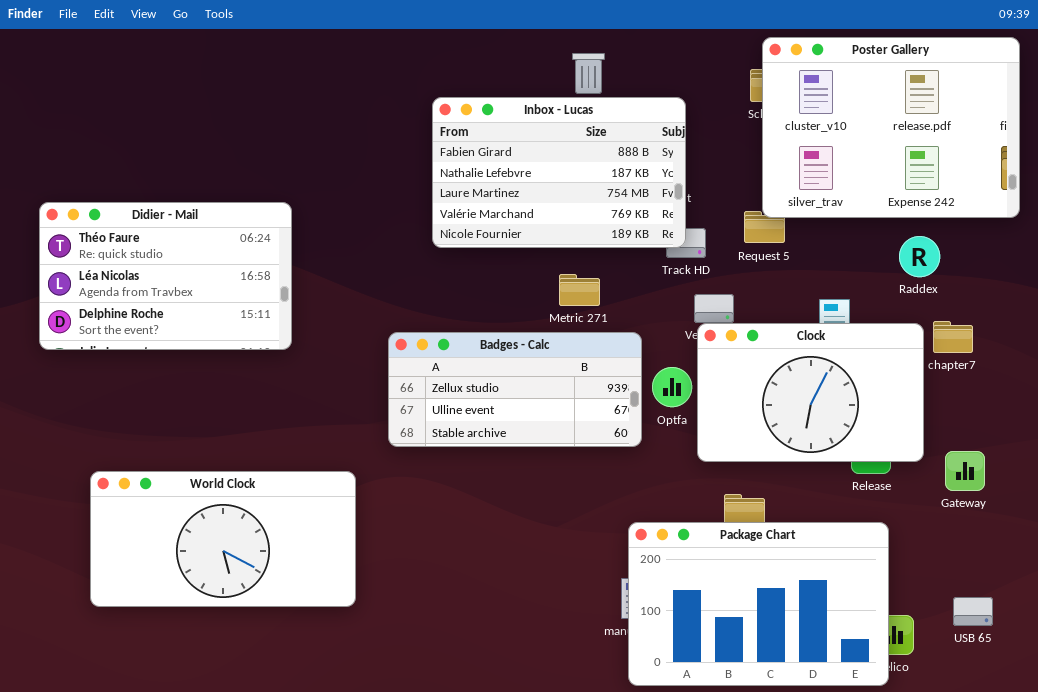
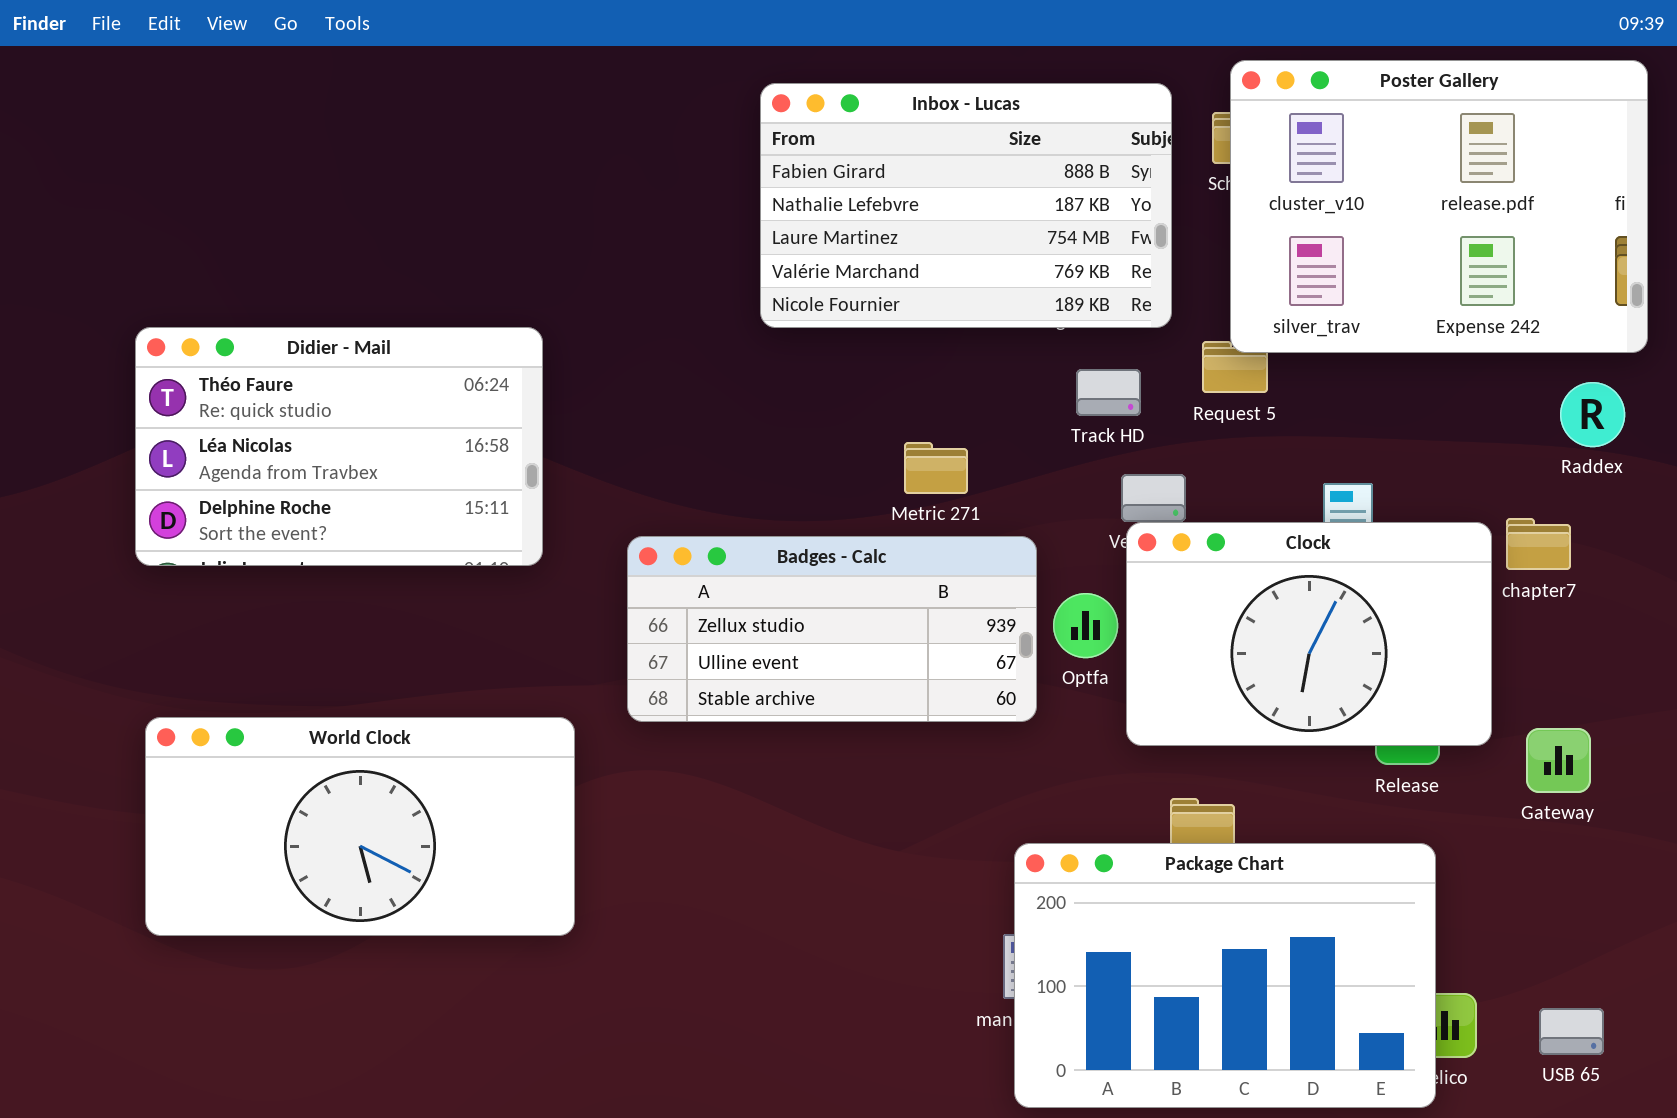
Inbox - Lucas: [432,97,686,248] -> [760,83,1172,328], moved
Didier - Mail: [39,202,292,350] -> [135,327,543,566], moved
Raddex: [899,236,940,277] -> [1560,382,1625,447], moved
World Clock: [90,471,356,607] -> [145,717,575,936], moved
USB 65: [953,597,993,626] -> [1539,1008,1604,1055], moved

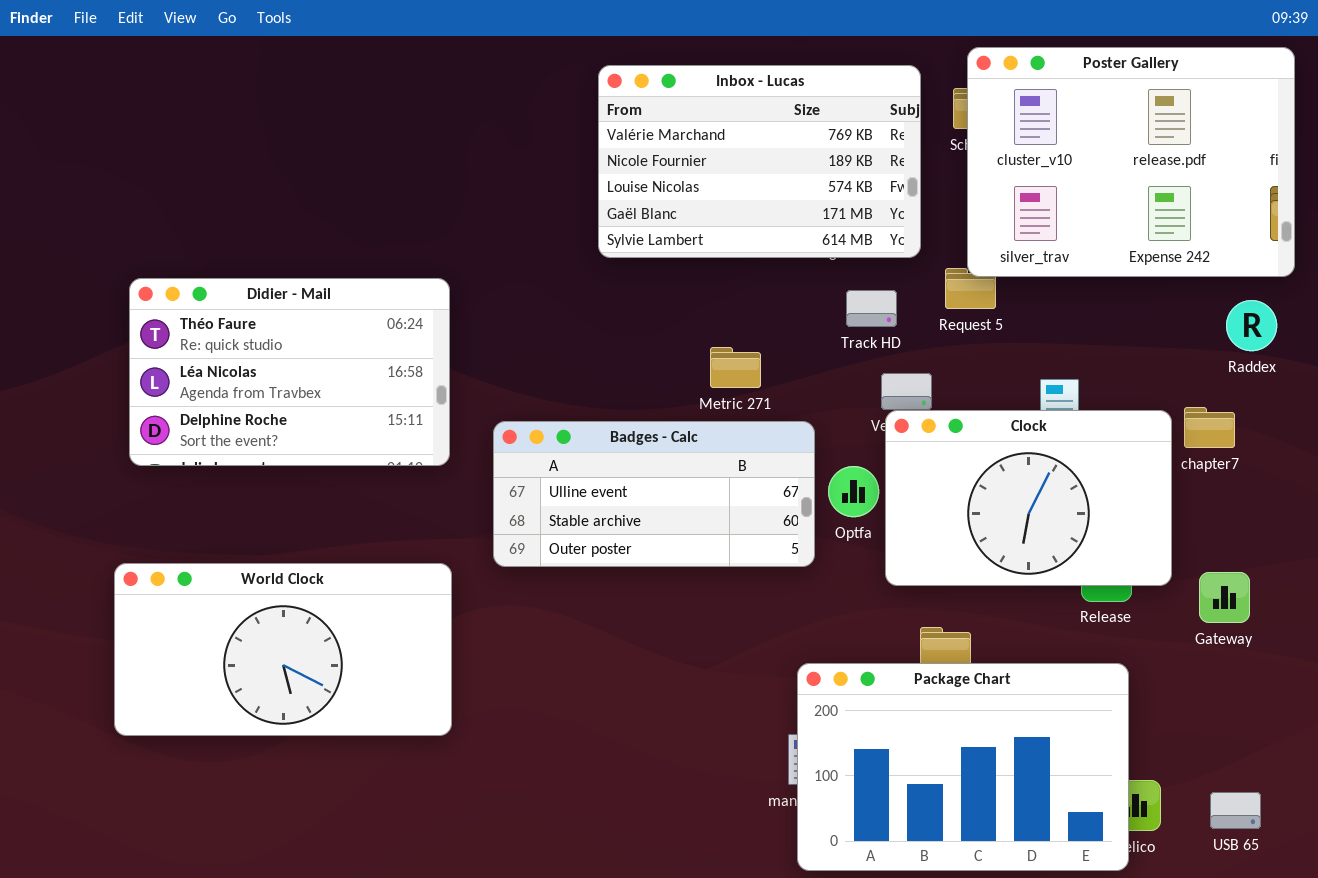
Inbox - Lucas: [760,83,1172,328] -> [598,65,921,258], scrolled down 3 rows
Didier - Mail: [135,327,543,566] -> [129,278,450,466], moved
Badges - Calc: [627,536,1037,722] -> [493,421,815,567], scrolled down 1 row

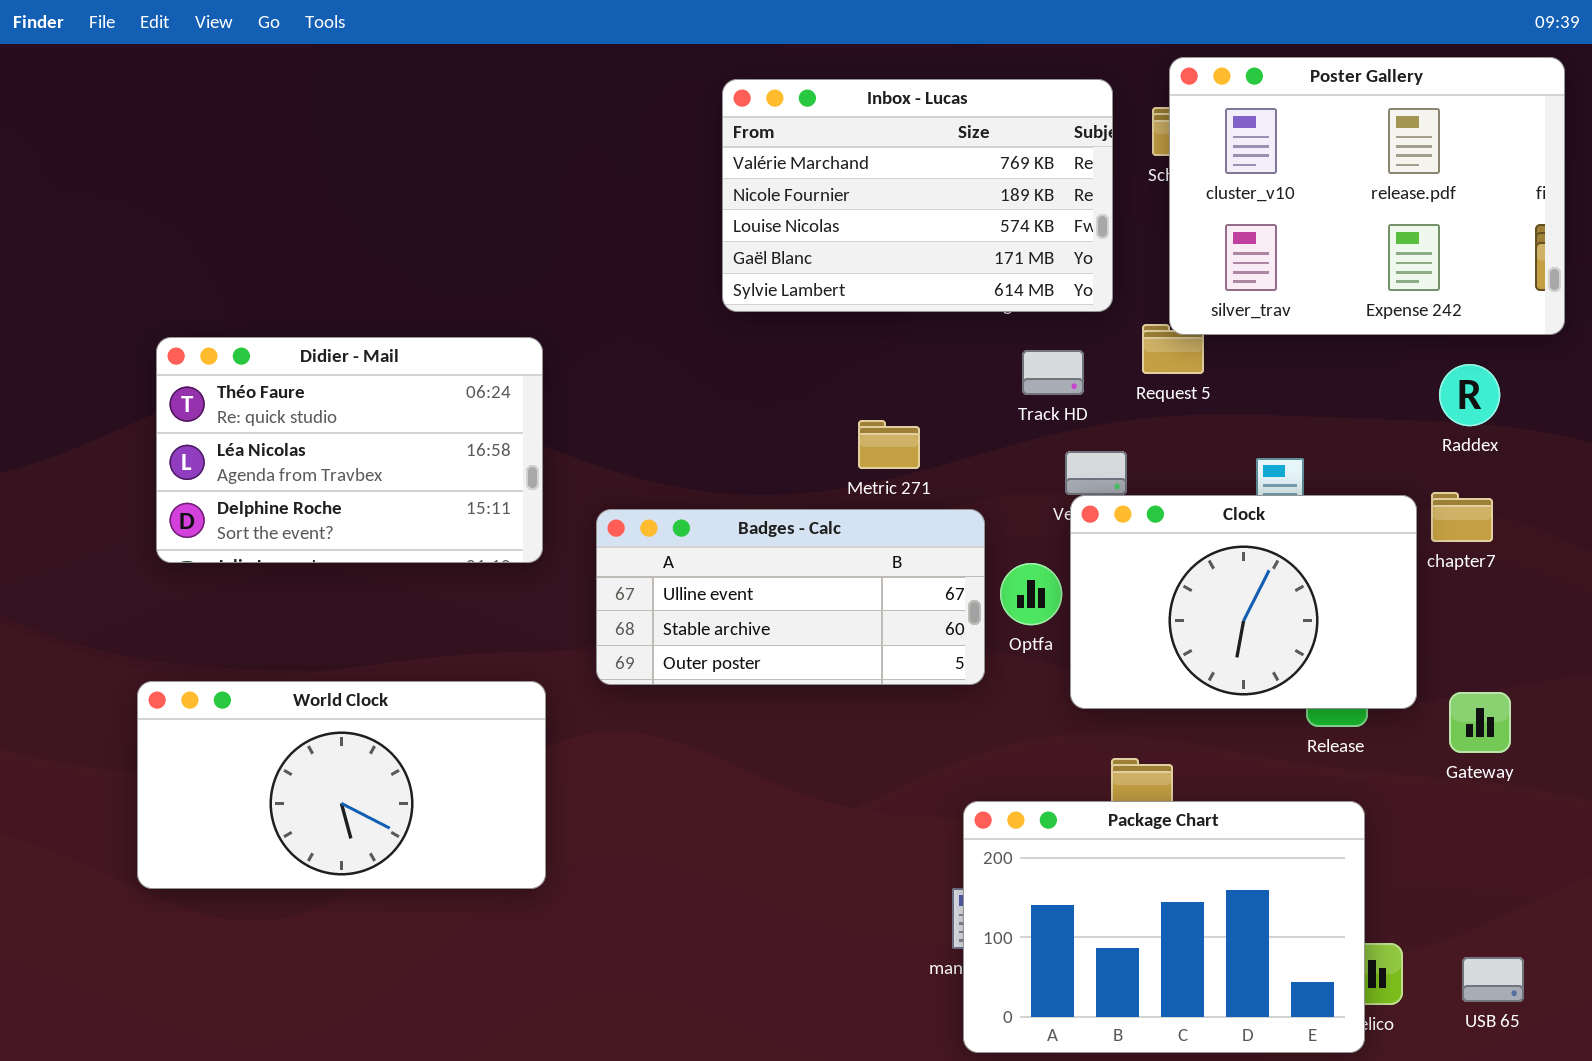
Raddex: [1226,300,1277,351] -> [1439,364,1500,426], moved

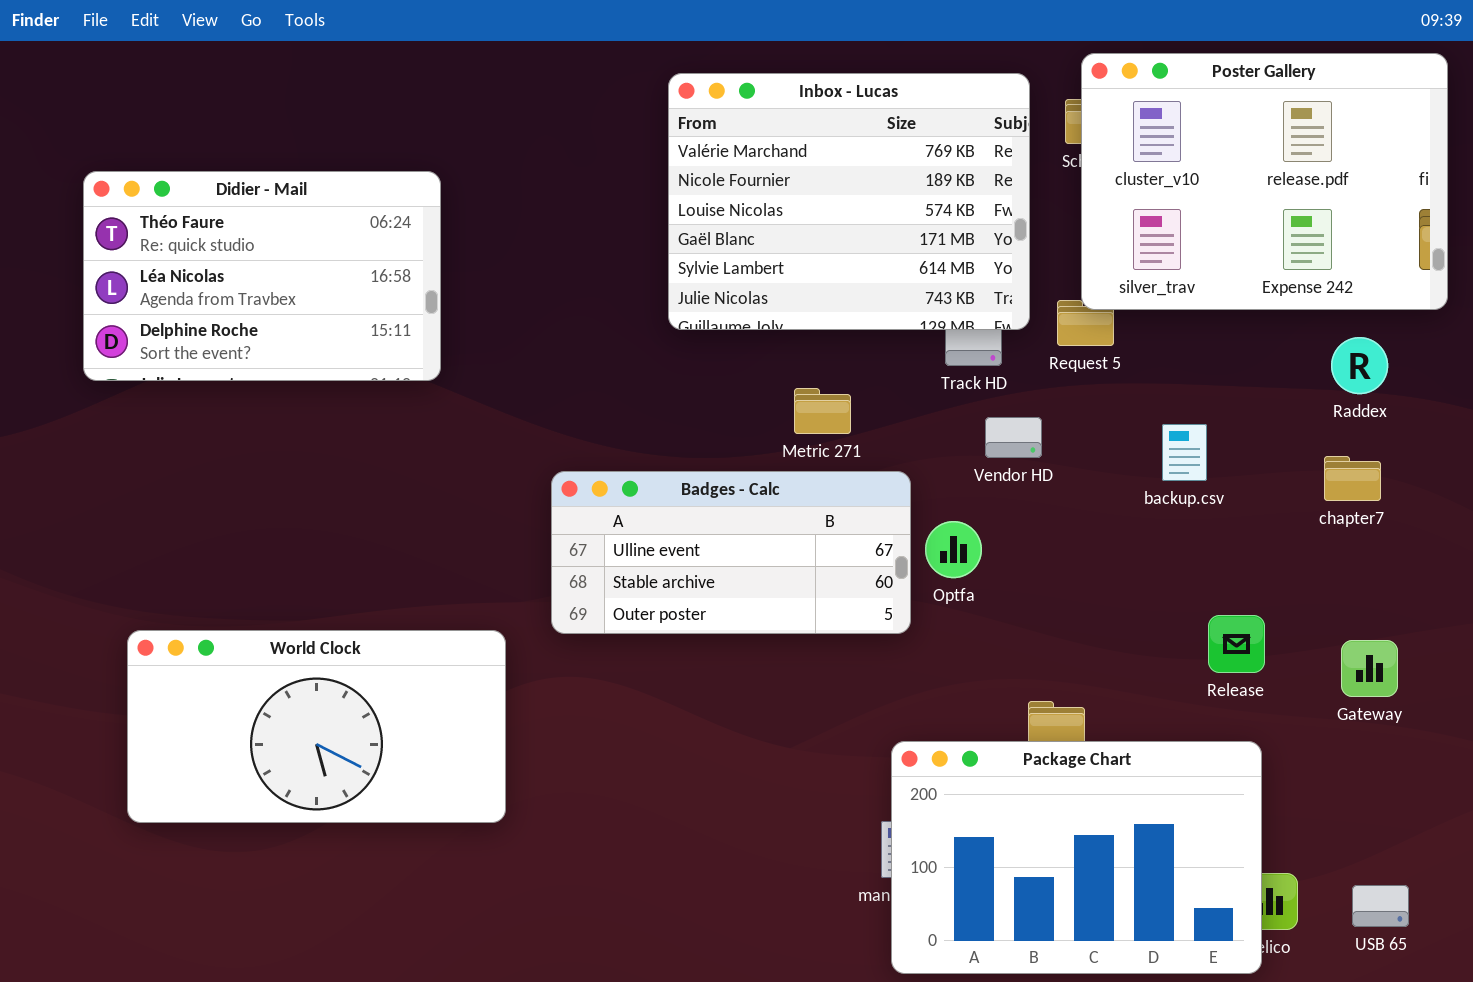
Inbox - Lucas: [722,79,1113,312] -> [668,73,1030,330], resized
Didier - Mail: [156,337,543,563] -> [83,171,441,381], moved
Clock: [1070,495,1417,709] -> none, closed

